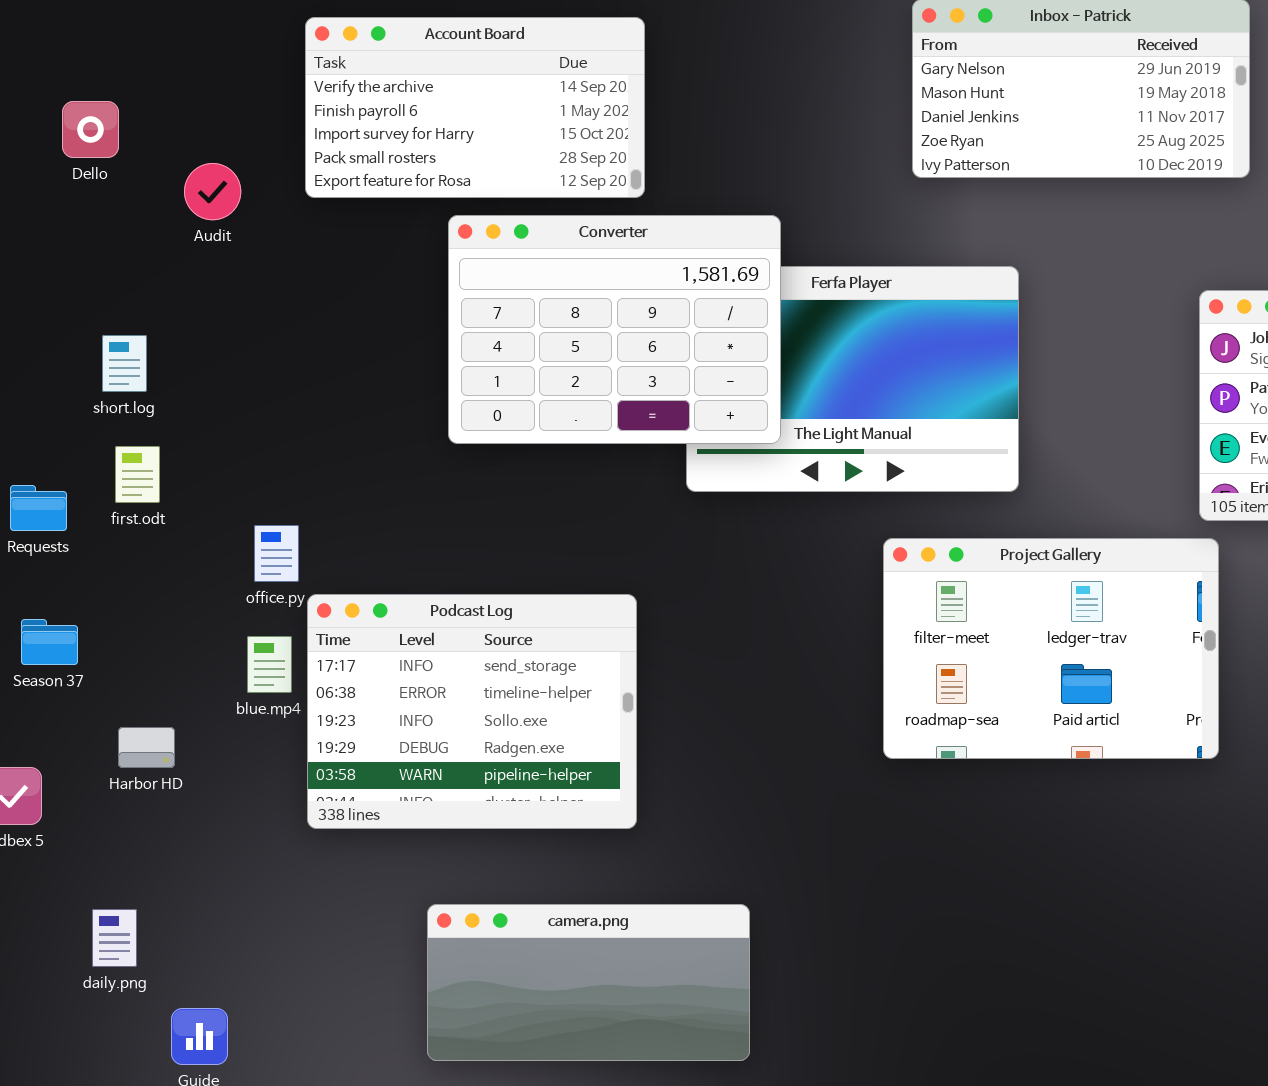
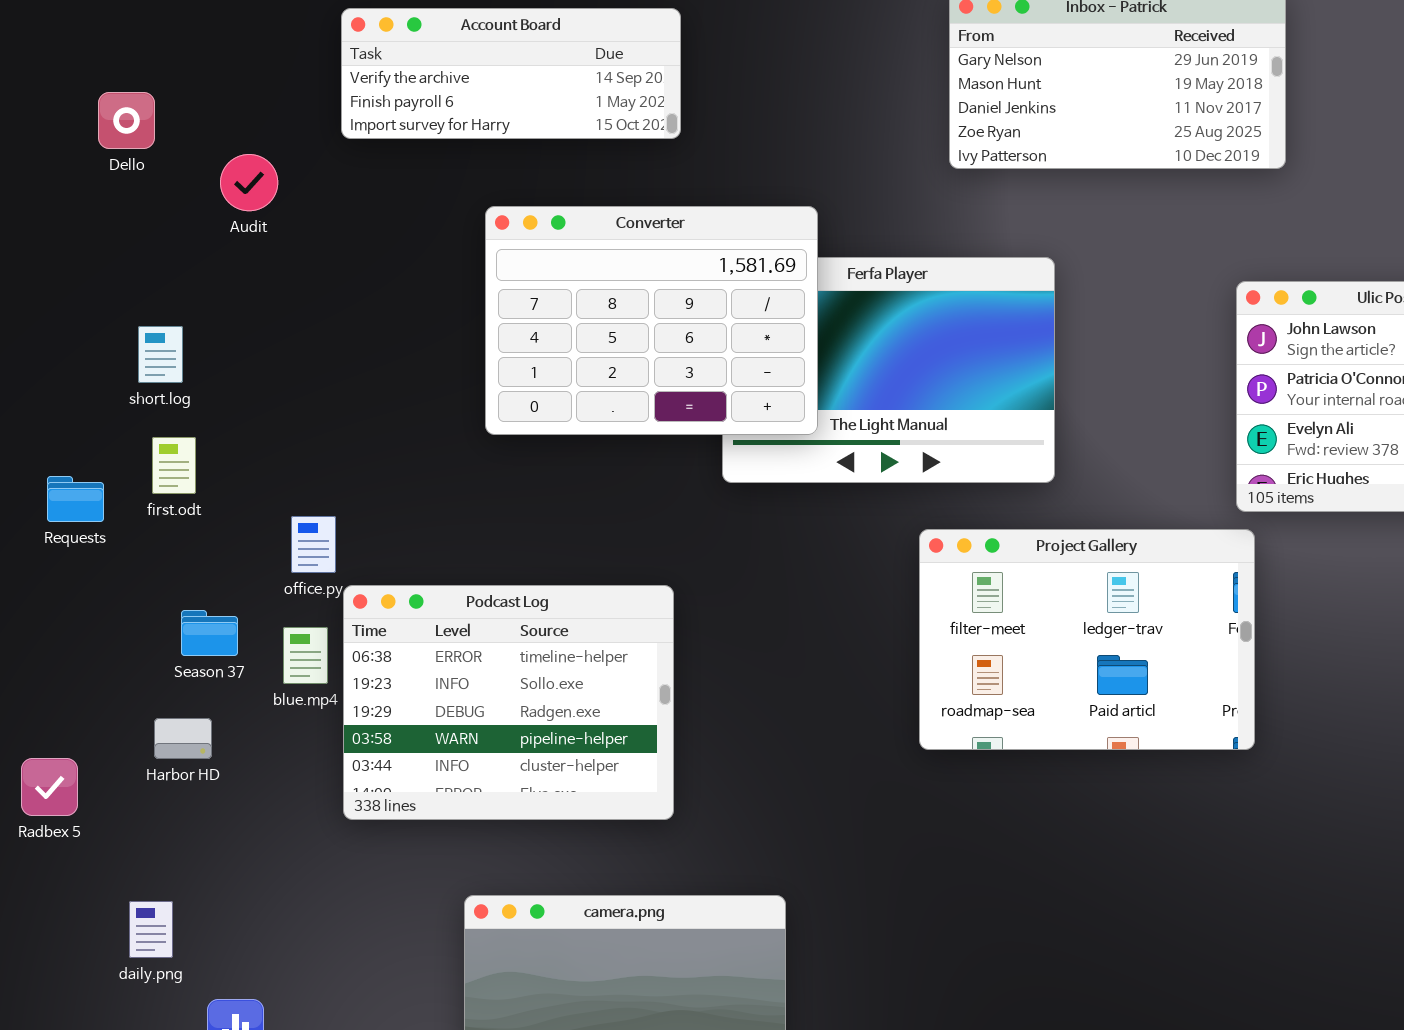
Account Board: [305,17,645,198] -> [341,8,681,139], resized
Podcast Log: [307,594,637,829] -> [343,585,674,820], scrolled down 1 row
Season 37: [21,619,78,665] -> [181,610,238,656], moved

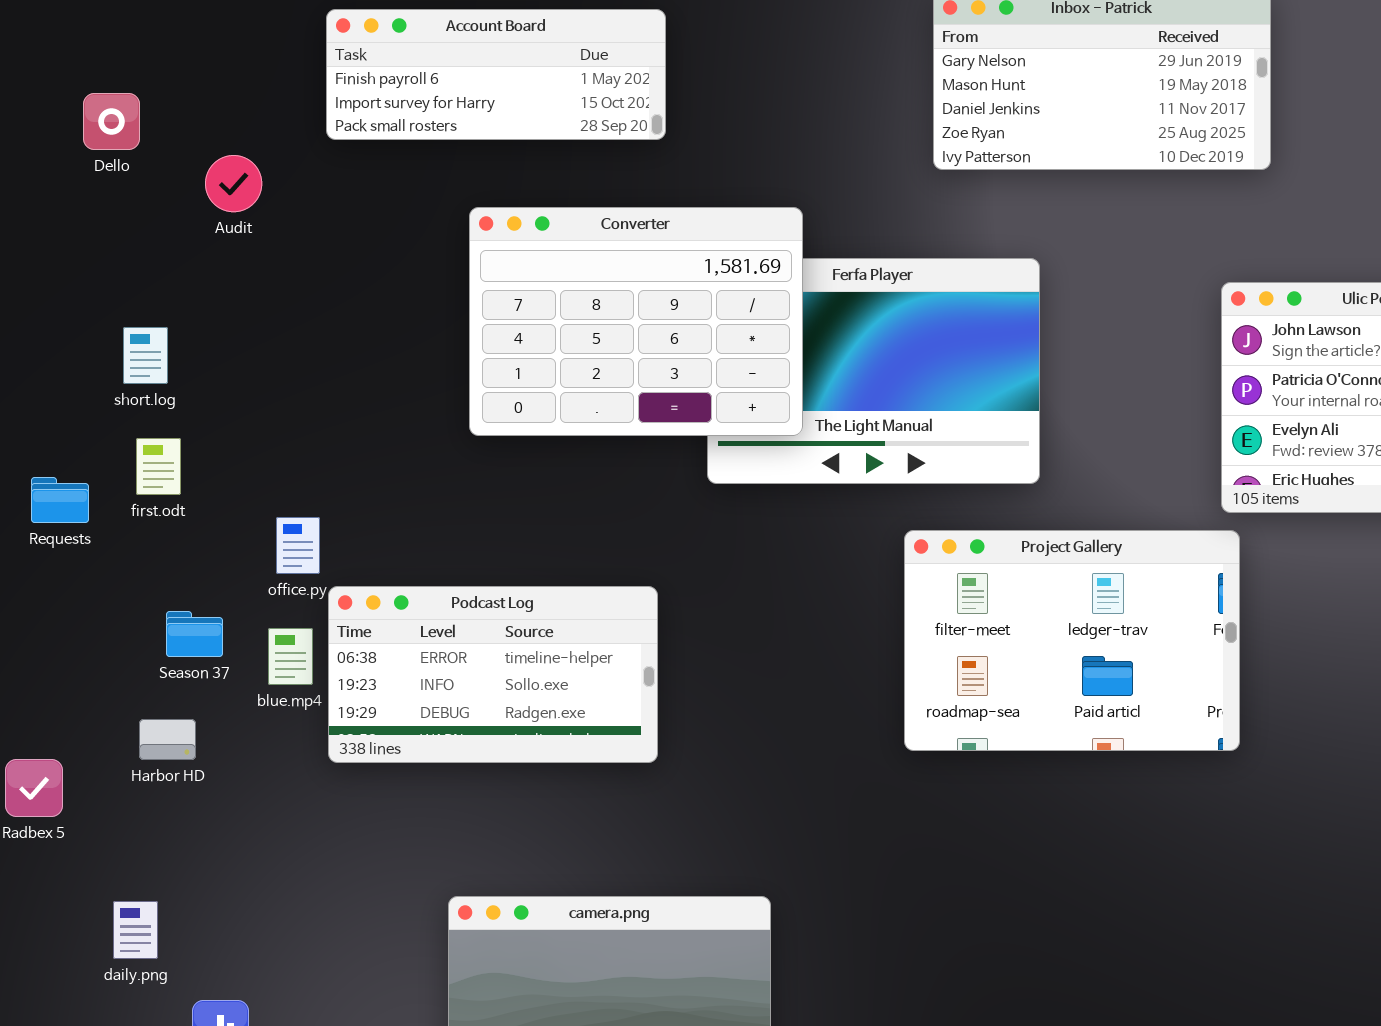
Account Board: [341,8,681,139] -> [326,9,666,140], scrolled down 1 row
Podcast Log: [343,585,674,820] -> [328,586,658,763], resized

